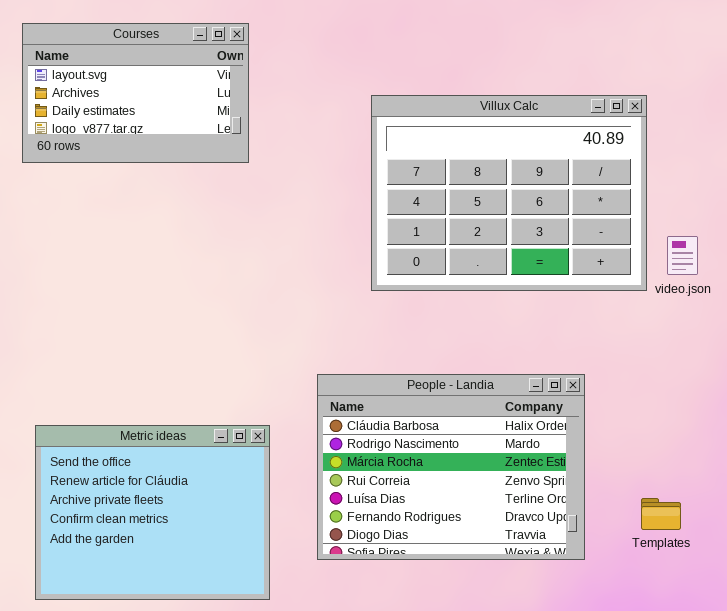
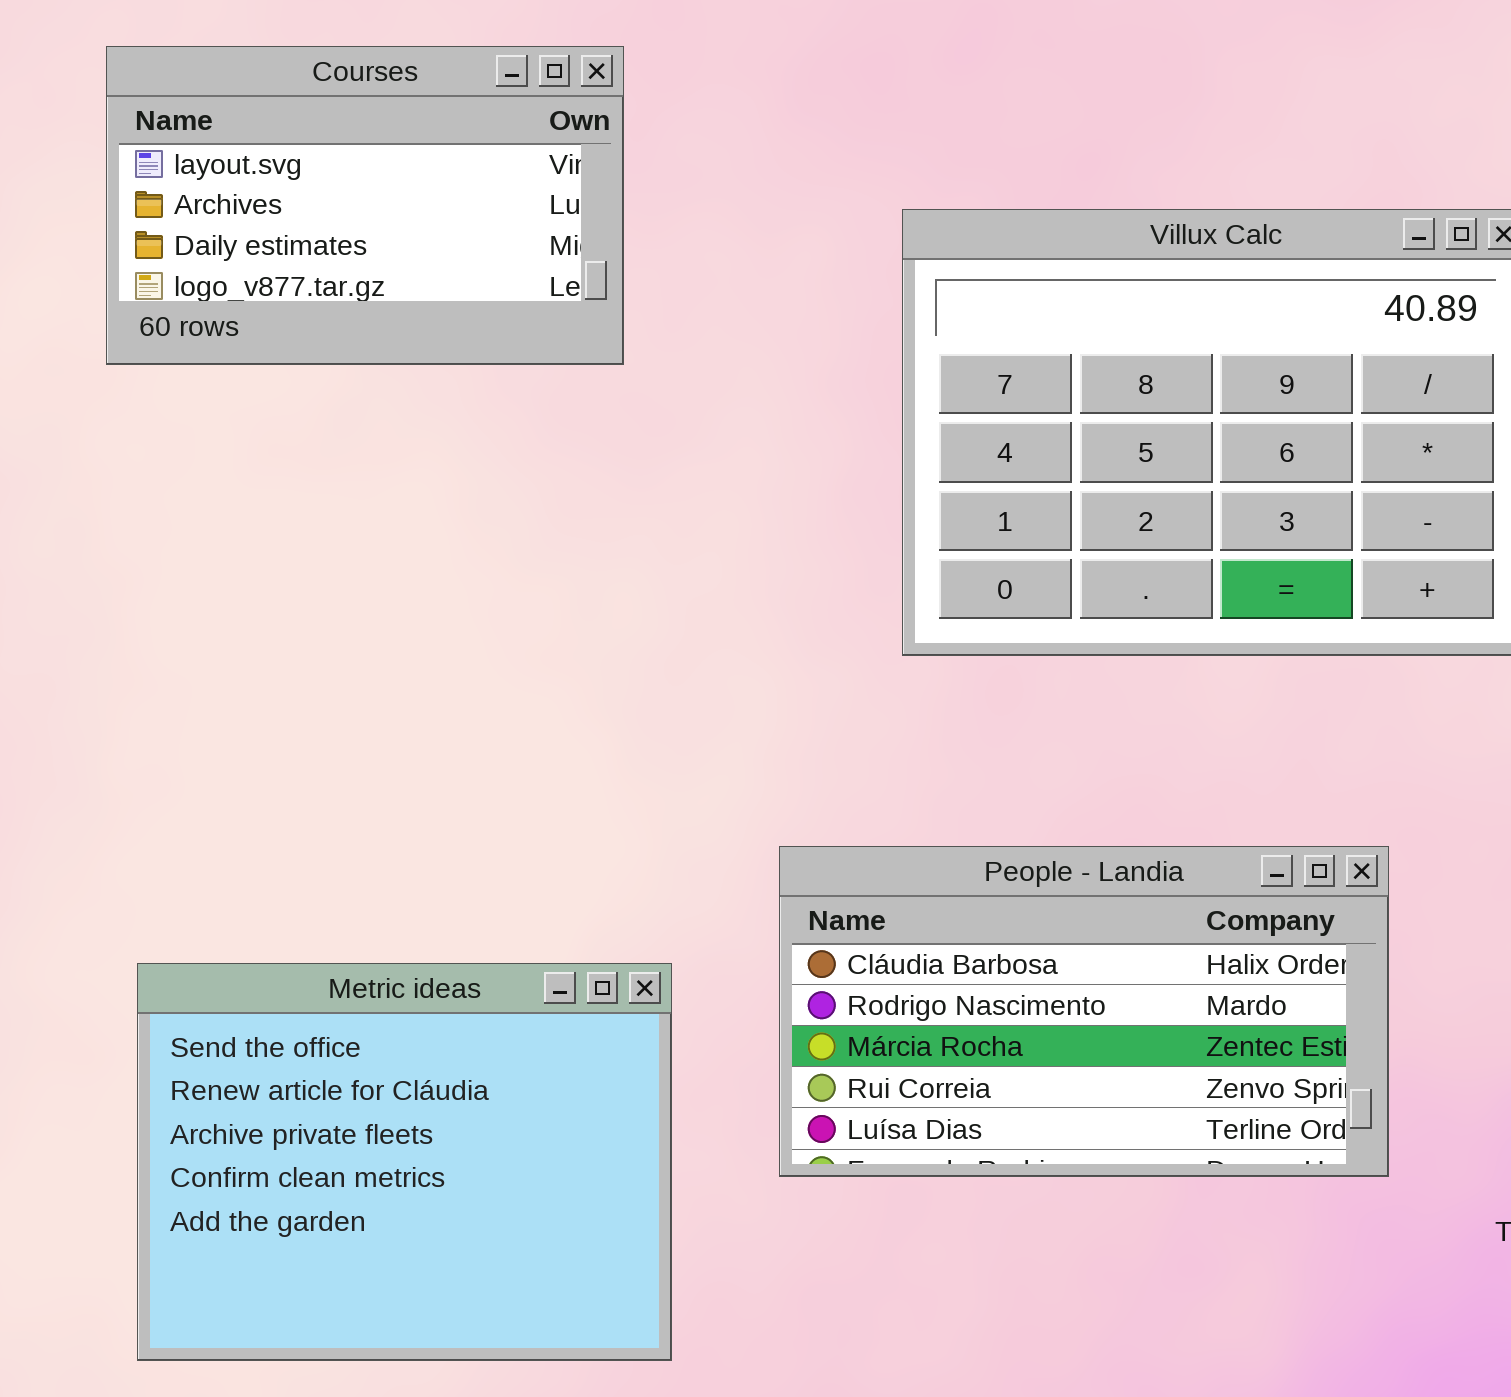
People - Landia: [317,374,585,560] -> [779,846,1389,1177], resized

